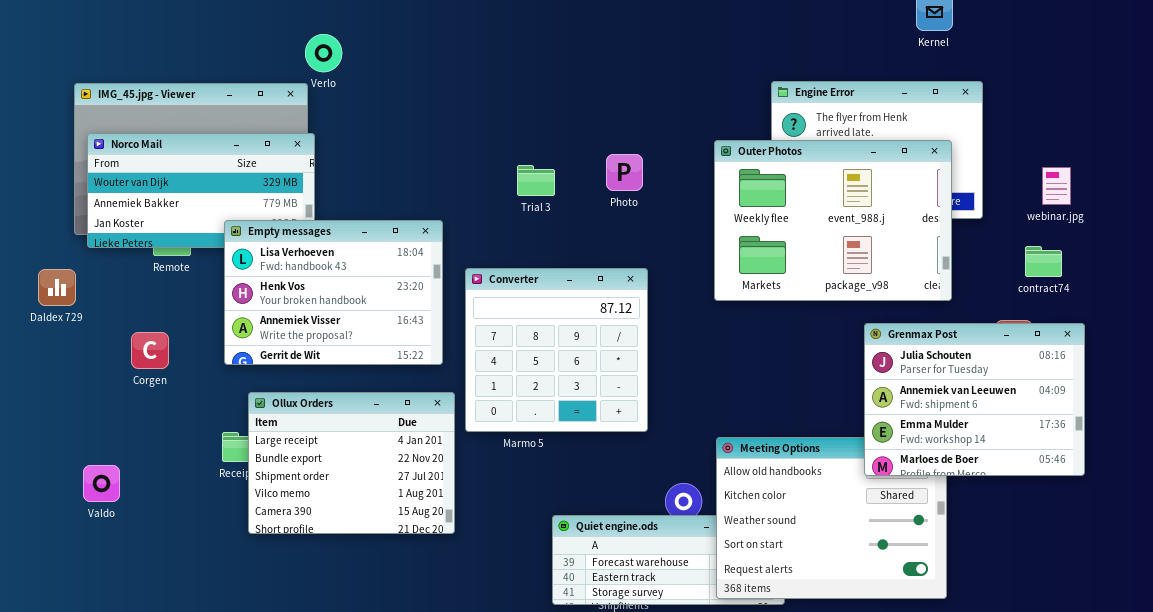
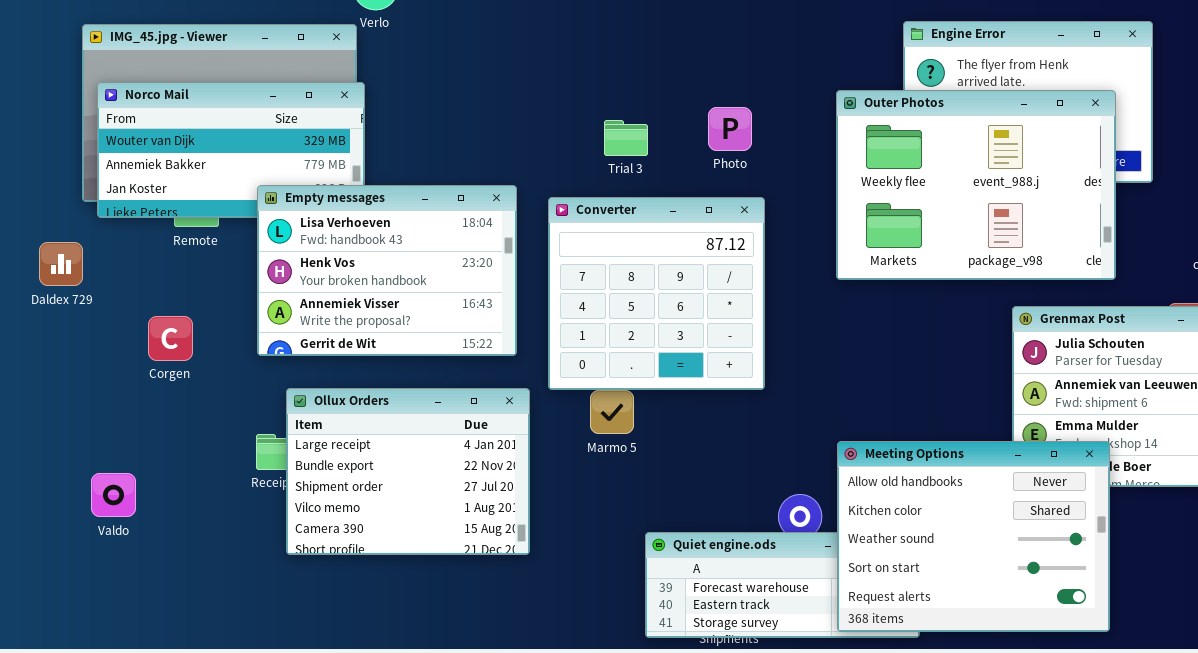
Converter: [465,268,648,432] -> [548,197,765,390], moved
Meeting Options: [716,437,947,599] -> [837,441,1110,632], raised

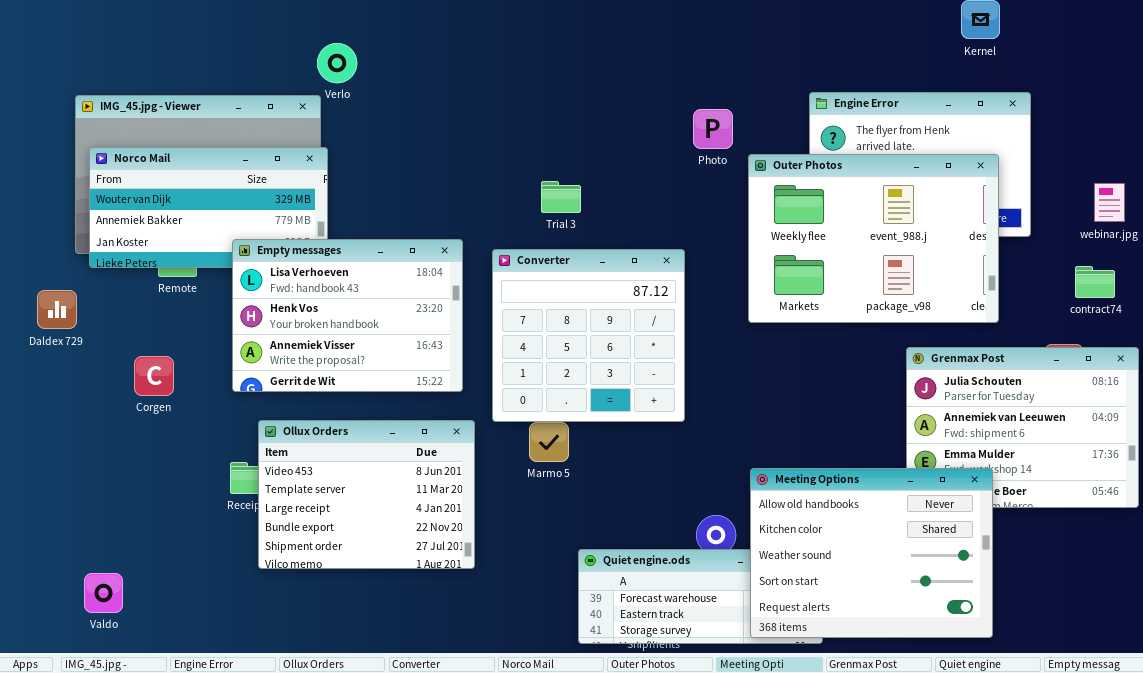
Photo: [708,107,752,151] -> [693,109,733,149], moved
Ollux Orders: [286,388,530,555] -> [258,420,475,569], scrolled up 2 rows
Valdo: [91,473,136,517] -> [84,573,123,613], moved

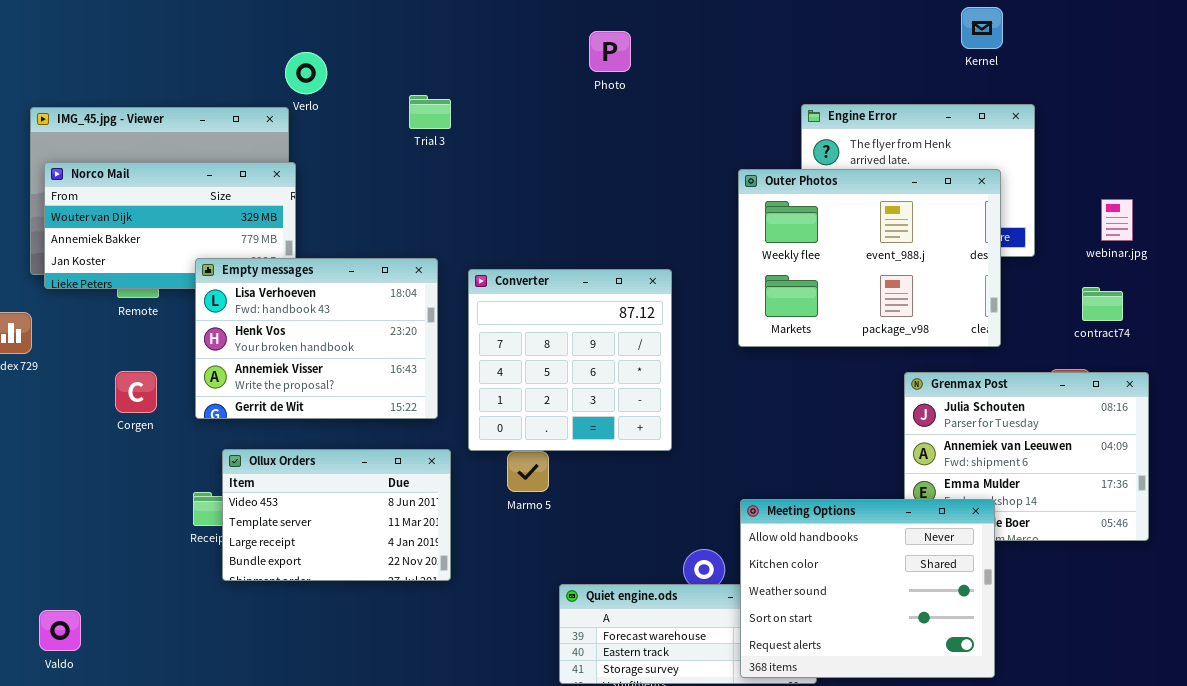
Photo: [693,109,733,149] -> [589,31,631,72], moved
Trial 3: [541,181,581,213] -> [409,95,451,129], moved
Corgen: [134,356,174,396] -> [115,371,157,413], moved
Ollux Orders: [258,420,475,569] -> [222,449,451,581], resized

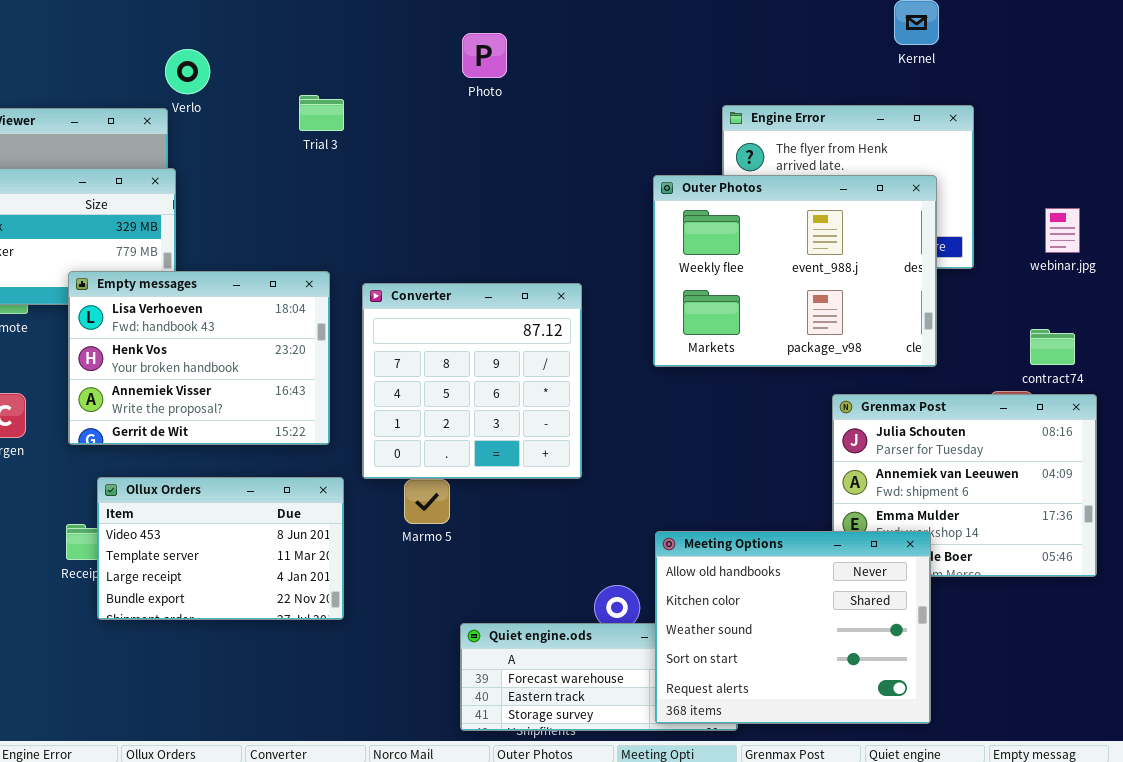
Photo: [589,31,631,72] -> [462,33,507,78], moved
contract74: [1082,287,1123,321] -> [1030,329,1075,365], moved

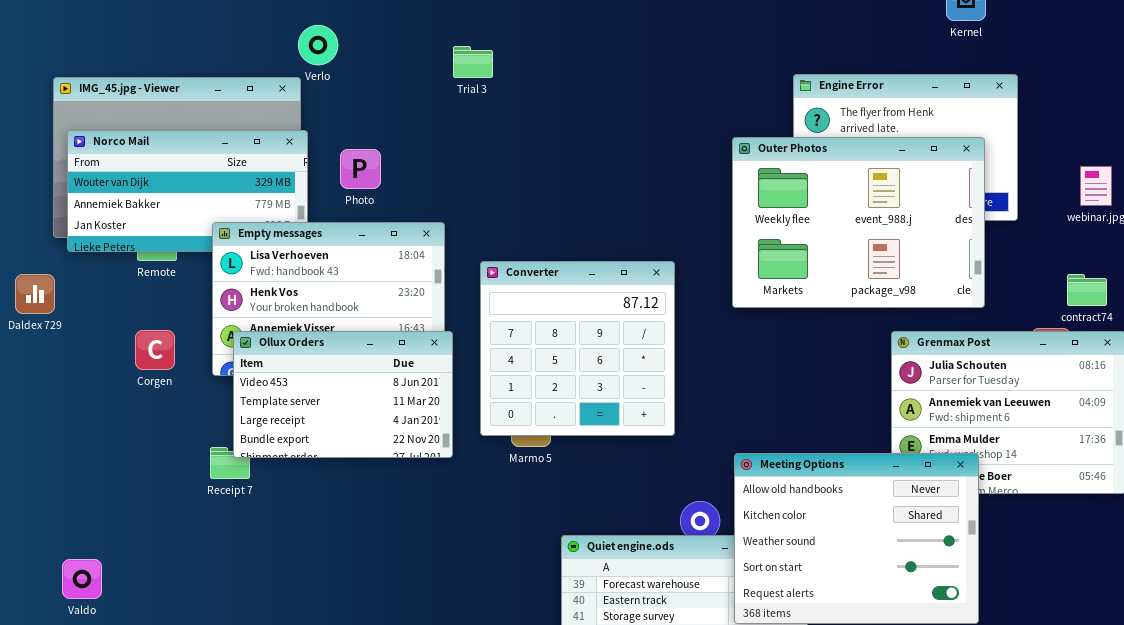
Photo: [462,33,507,78] -> [340,149,381,189], moved
Trial 3: [299,95,344,131] -> [453,46,493,78], moved
Converter: [362,283,582,479] -> [480,261,675,436], moved
Ollux Orders: [97,477,344,620] -> [233,331,453,458], moved

